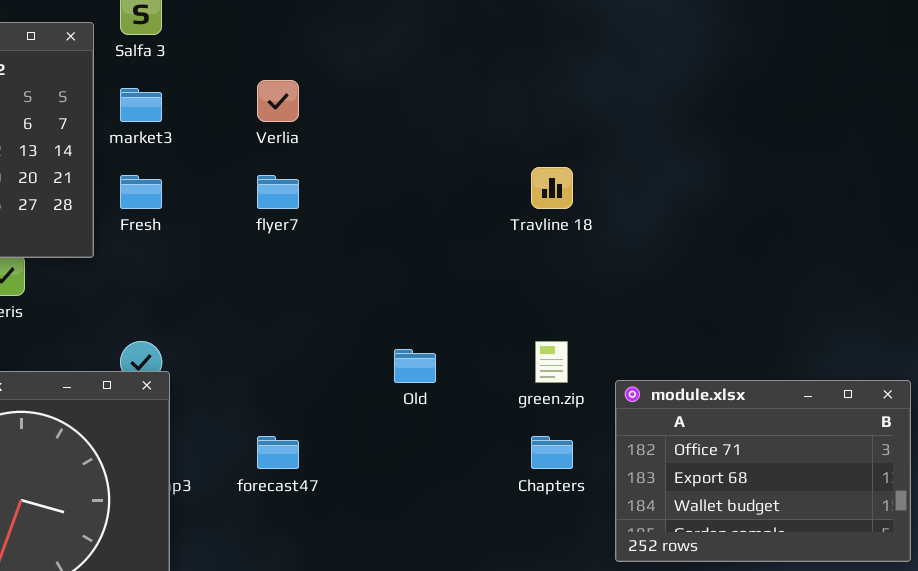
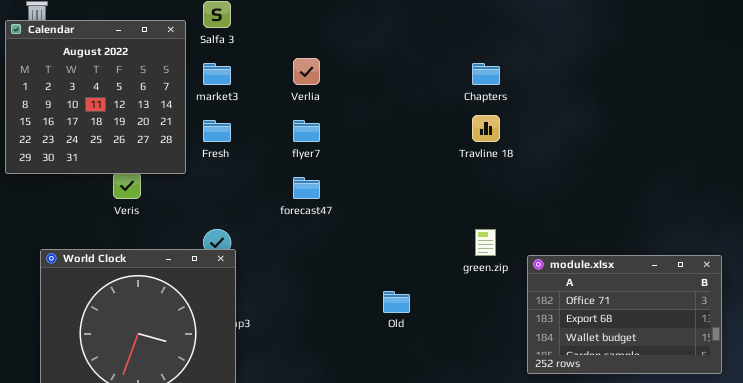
Old: [394,349,436,383] -> [383,291,410,313], moved
forecast47: [257,436,299,469] -> [293,177,320,199], moved
Chapters: [531,436,573,469] -> [472,63,500,85], moved

